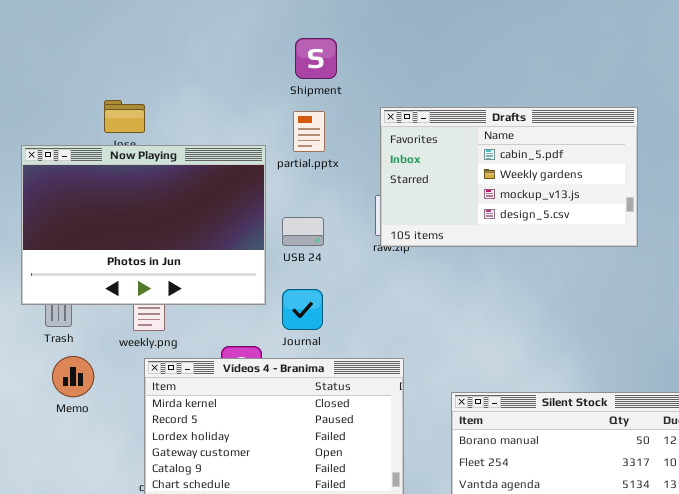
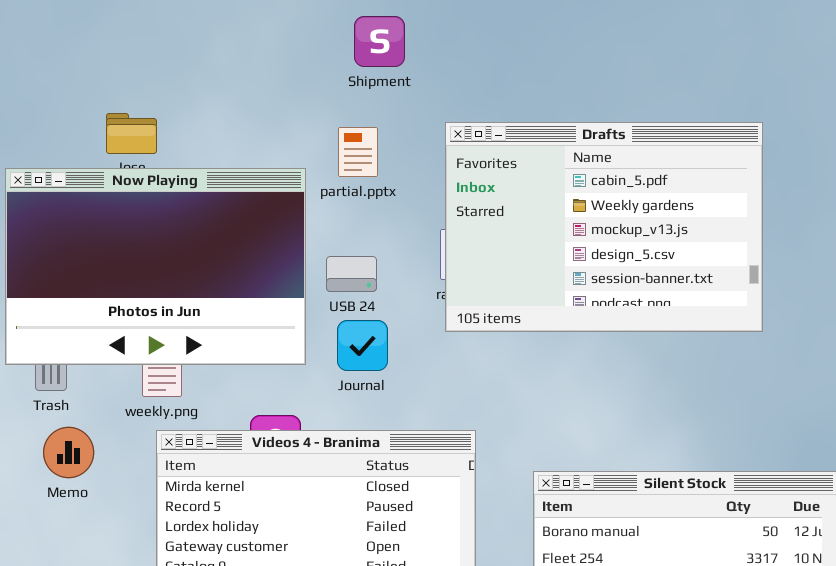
Shipment: [295,38,337,79] -> [354,16,405,67], moved
Drafts: [380,107,638,247] -> [445,122,763,332], resized
Journal: [282,289,323,330] -> [337,320,388,371], moved

